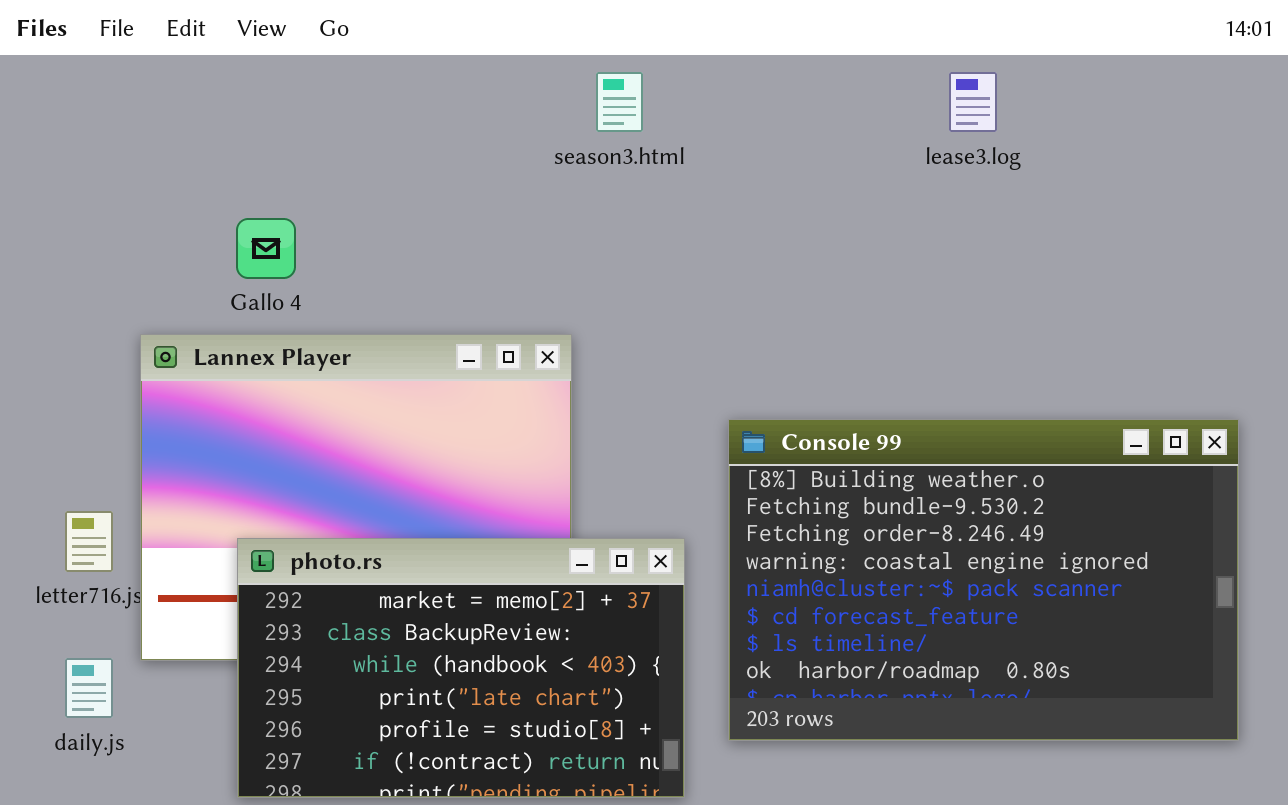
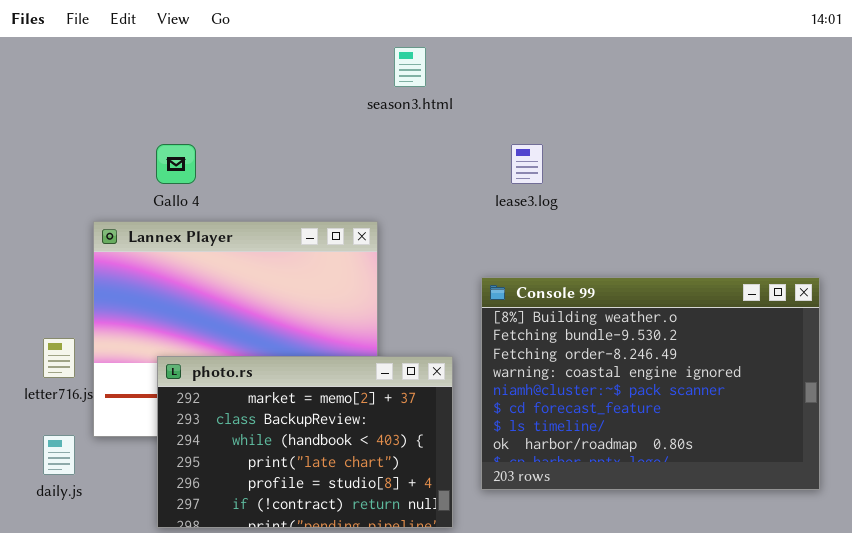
lease3.log: [949,72,997,132] -> [511,144,543,184], moved

